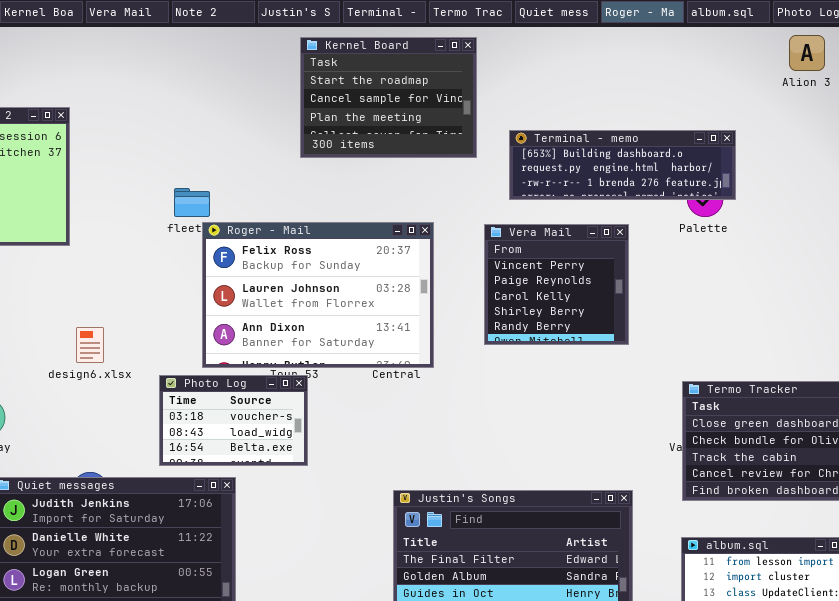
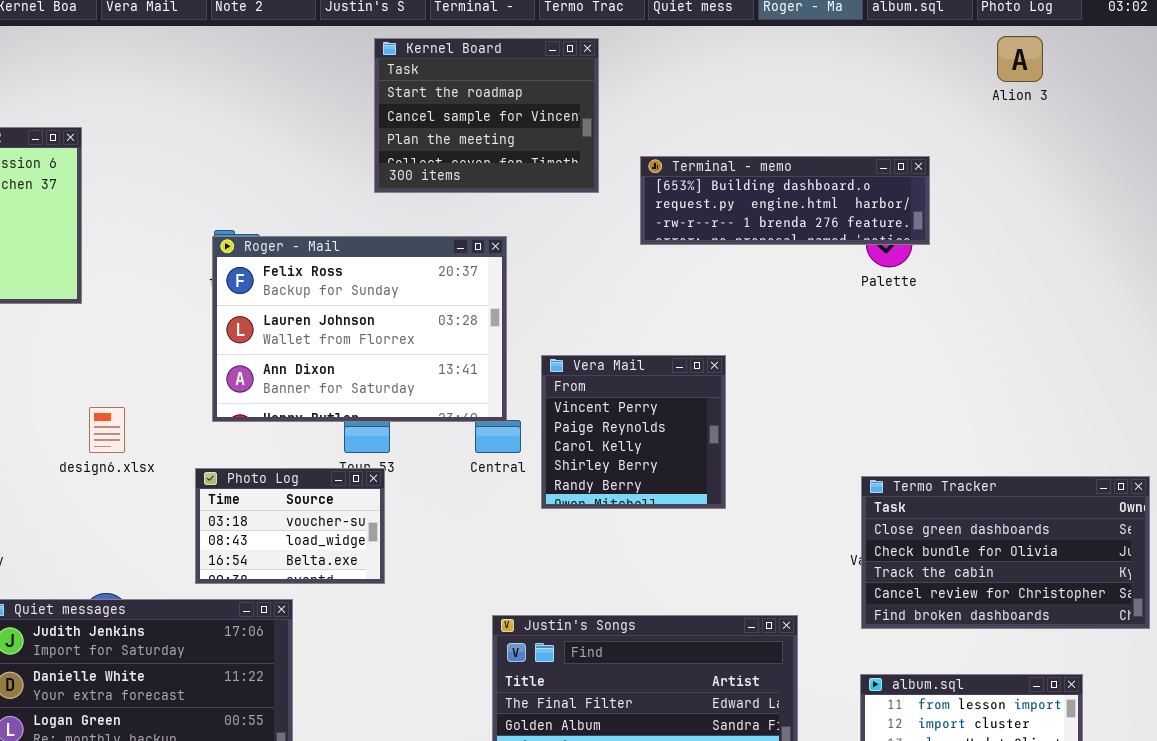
Roger - Mail: [202,222,434,368] -> [212,236,507,422], moved
Vera Mail: [484,224,629,345] -> [541,355,726,509], moved

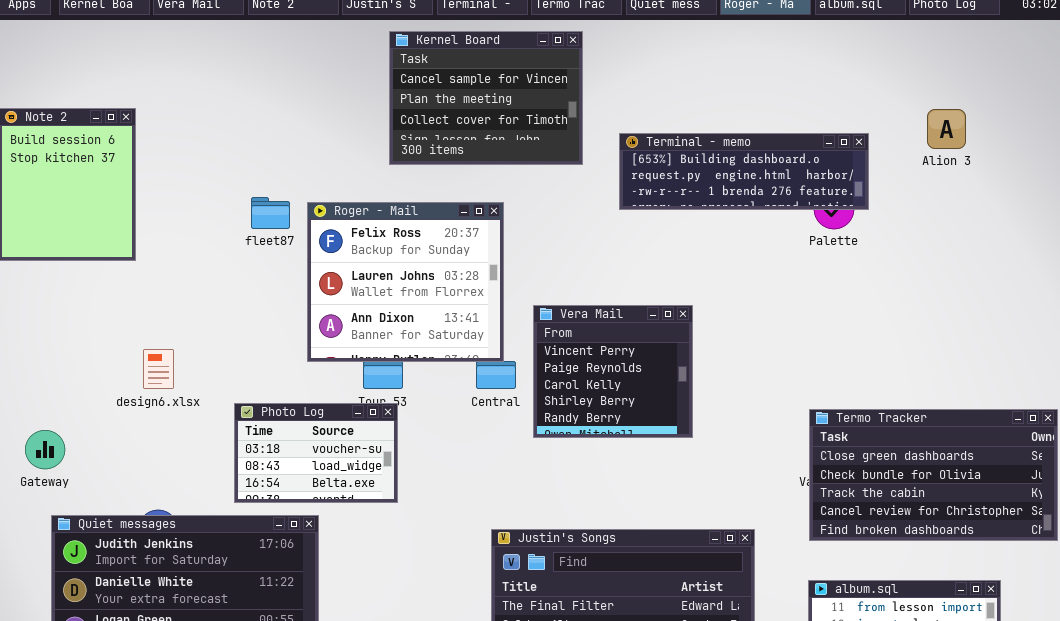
Alion 3: [997,36,1043,82] -> [927,109,966,149], moved
Kernel Board: [374,38,599,193] -> [389,31,583,165], scrolled down 1 row
Roger - Mail: [212,236,507,422] -> [307,202,504,362], resized

